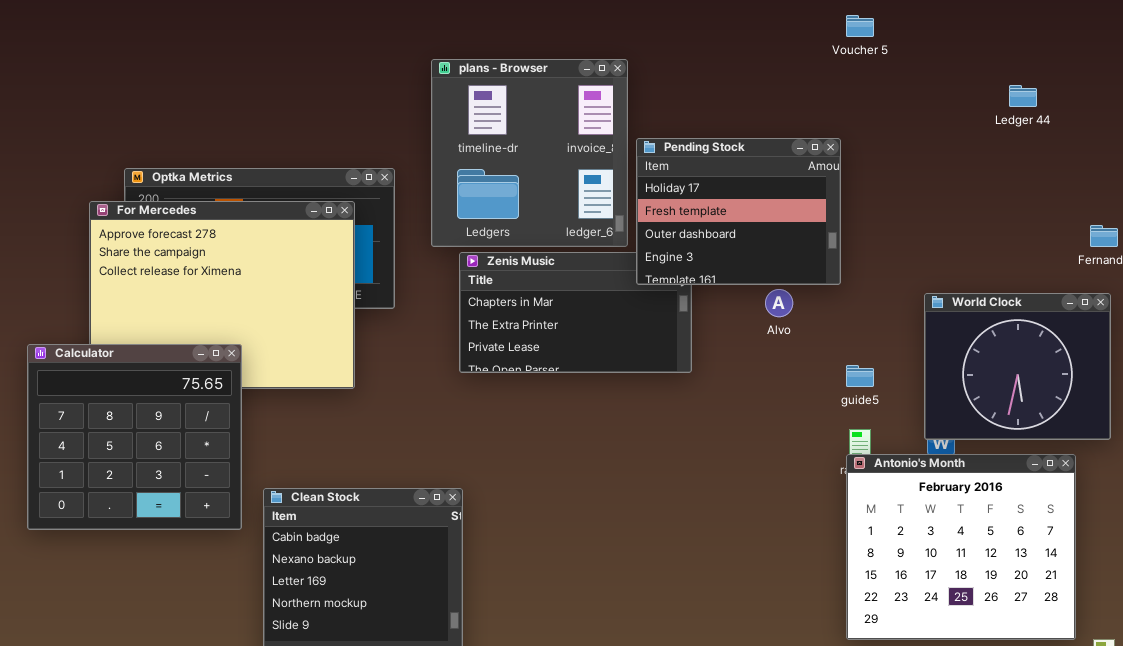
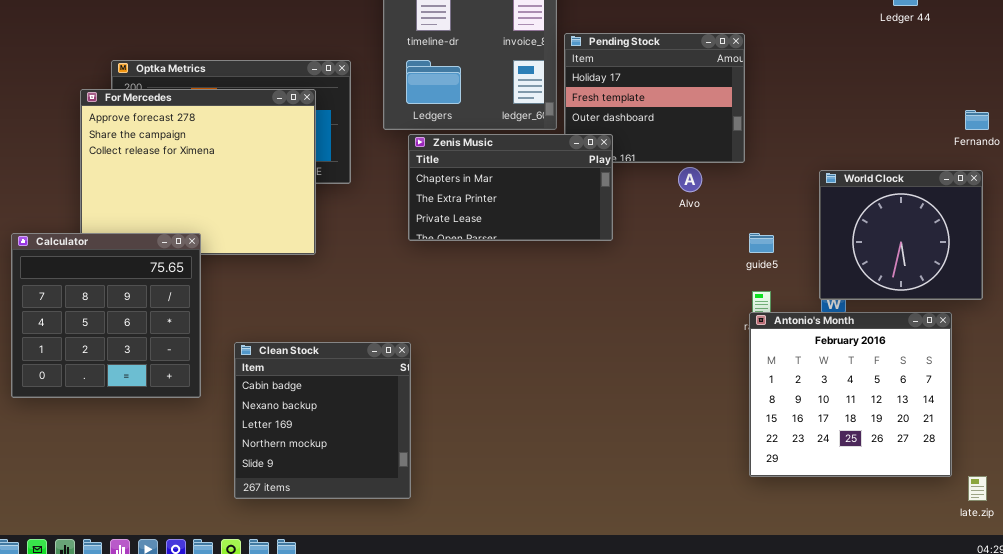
Zenis Music: [459,252,692,373] -> [408,134,613,241], raised
Calculator: [27,344,242,530] -> [11,233,201,398], moved

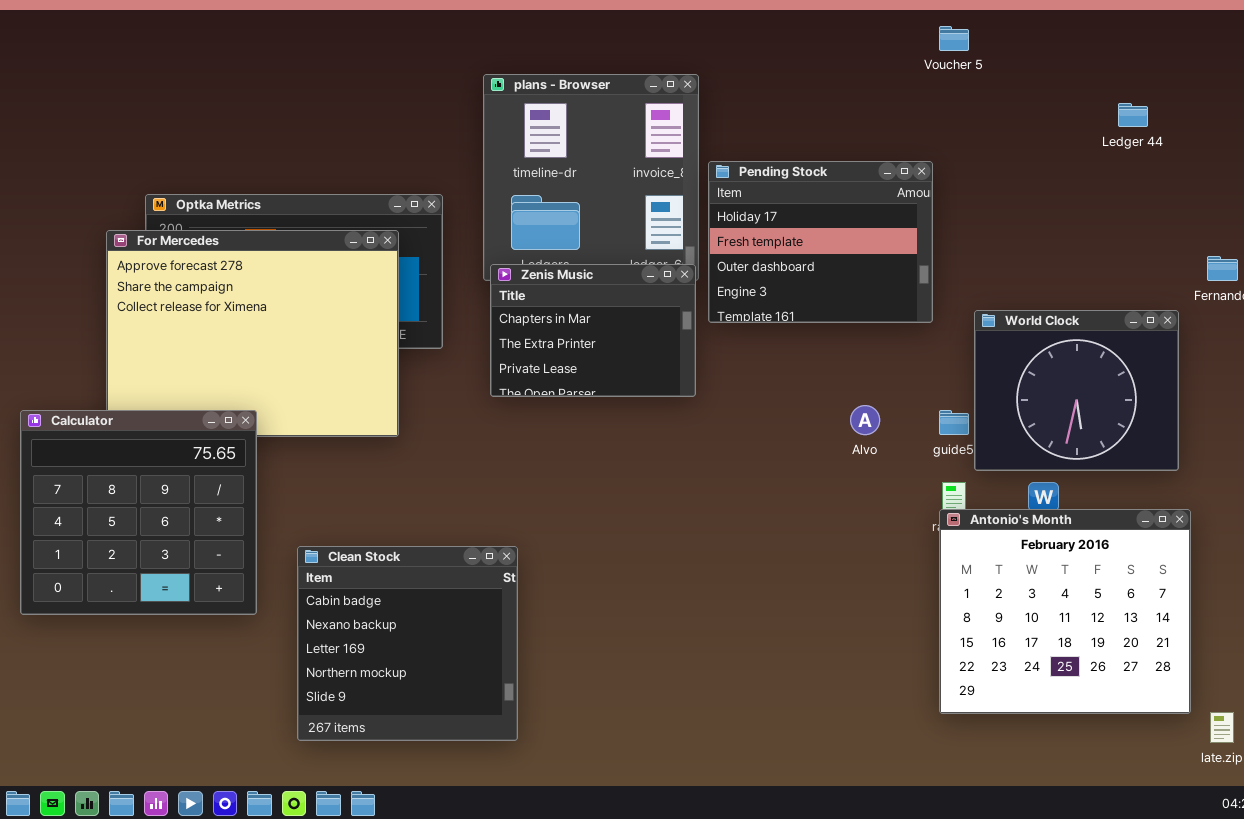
Zenis Music: [408,134,613,241] -> [490,264,696,397], moved, resized
Alvo: [678,167,702,192] -> [850,405,880,435], moved
World Clock: [819,170,983,300] -> [974,310,1179,471], moved

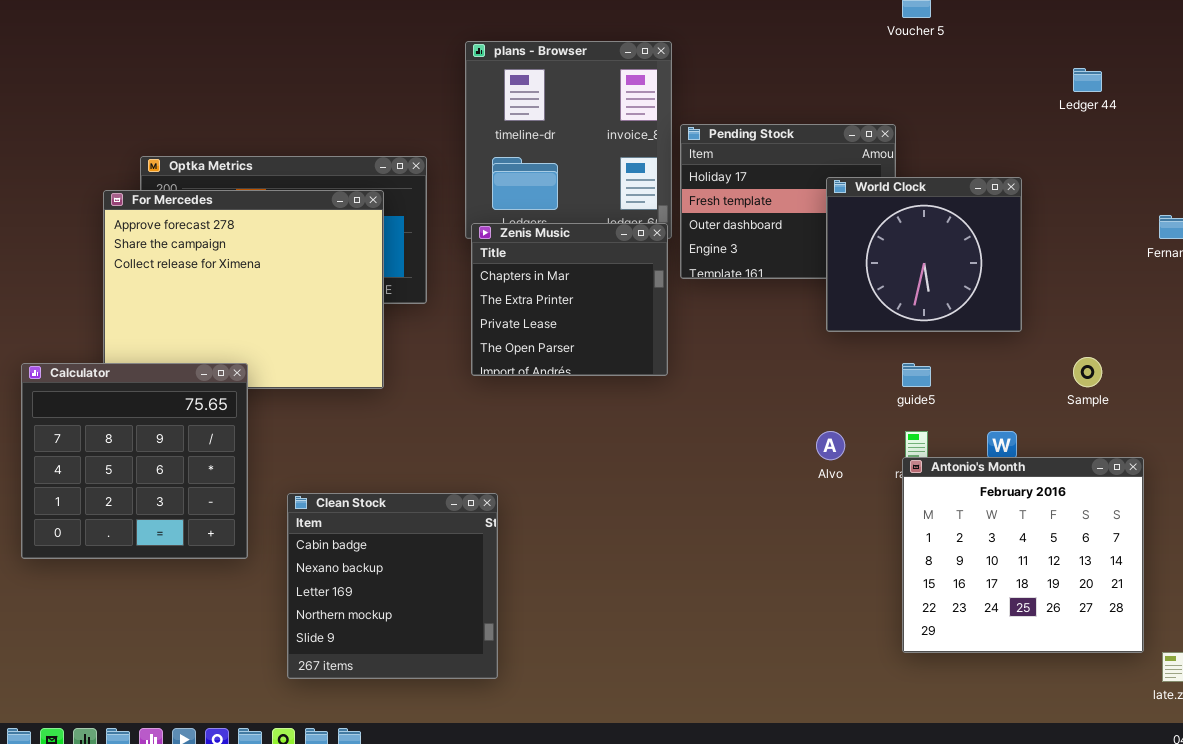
Zenis Music: [490,264,696,397] -> [471,223,668,376], resized
World Clock: [974,310,1179,471] -> [826,177,1022,332], moved
Alvo: [850,405,880,435] -> [816,431,845,460], moved

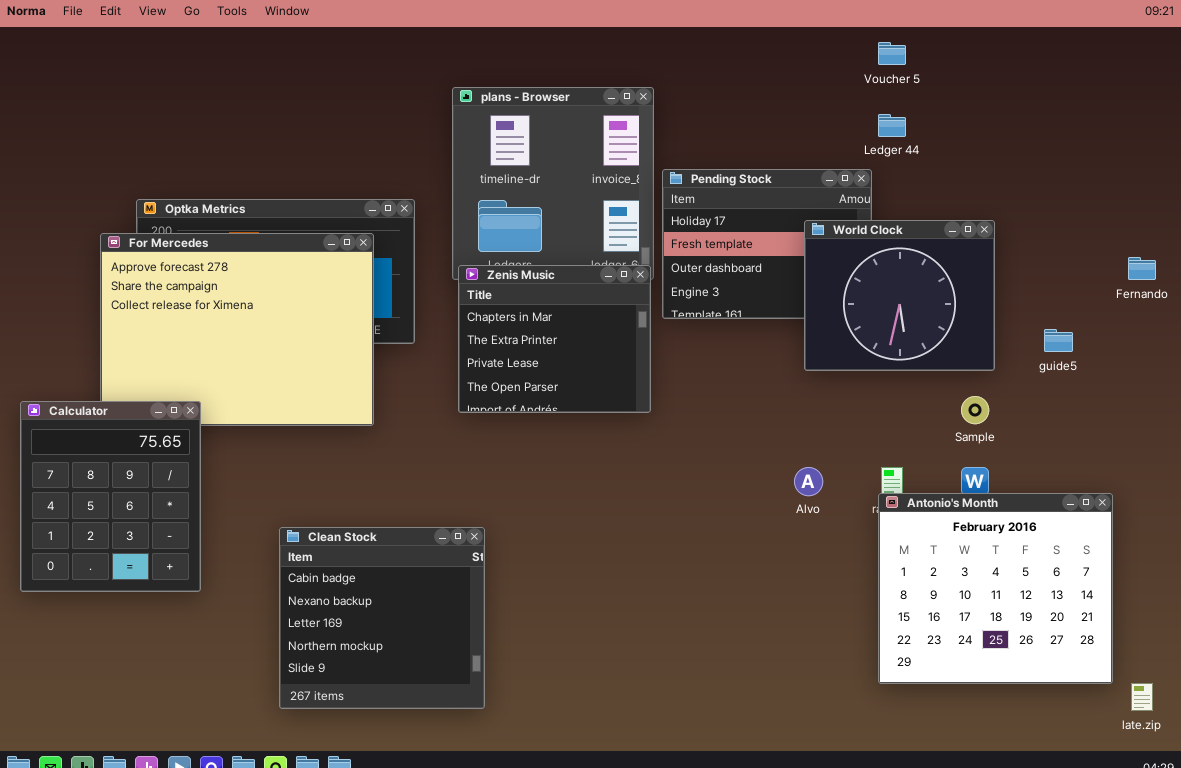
Ledger 44: [1073,68,1102,92] -> [878,114,906,137], moved
Sample: [1073,357,1102,387] -> [961,396,989,424], moved
Calculator: [21,363,248,559] -> [20,401,201,592], resized
guide5: [902,363,931,387] -> [1044,329,1073,352], moved

